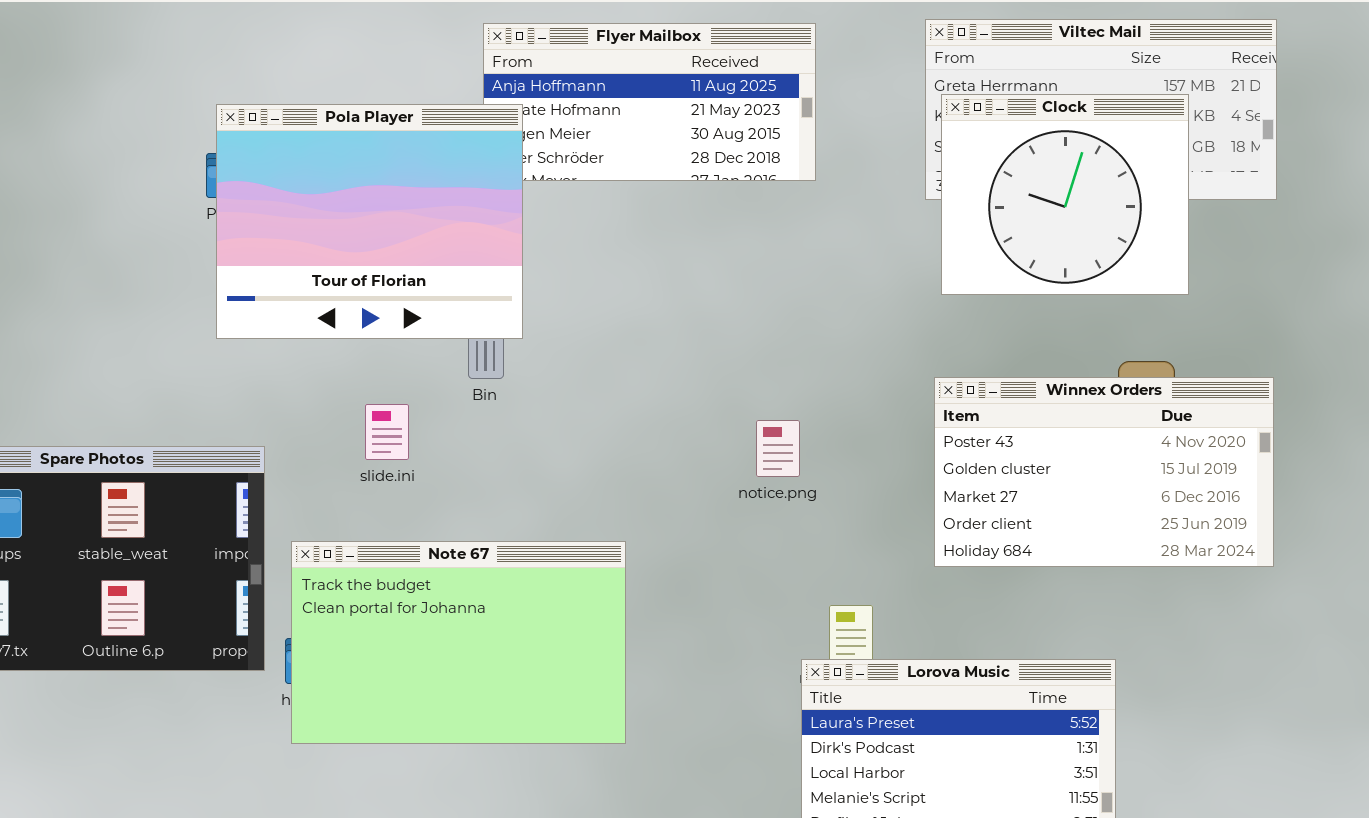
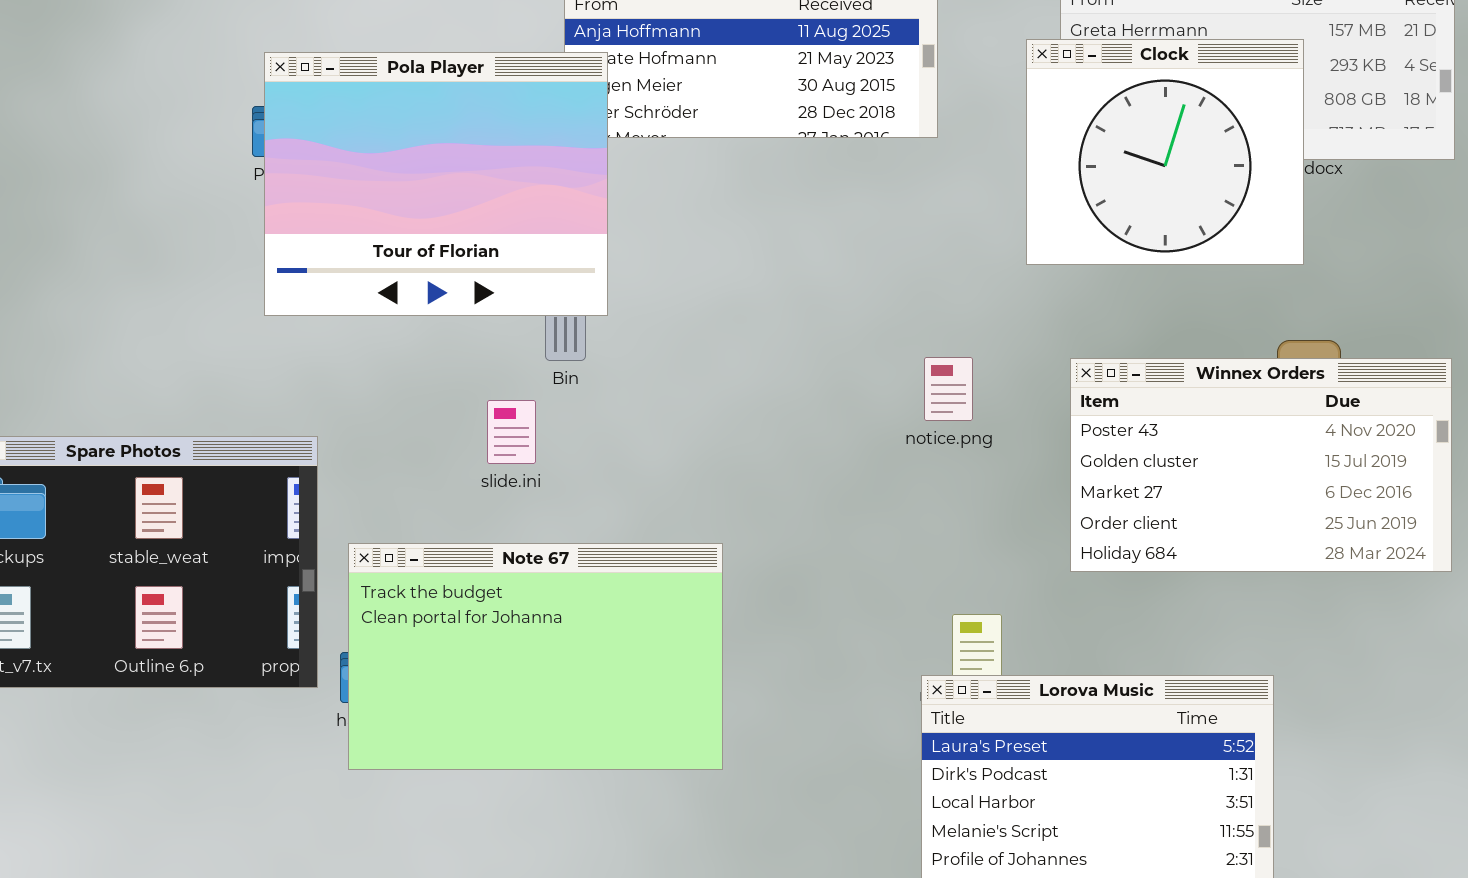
Clock: [941,94,1189,295] -> [1026,39,1304,265], moved
slide.ini: [365,404,409,460] -> [487,400,536,464], moved
notice.png: [756,420,800,477] -> [924,357,973,421], moved

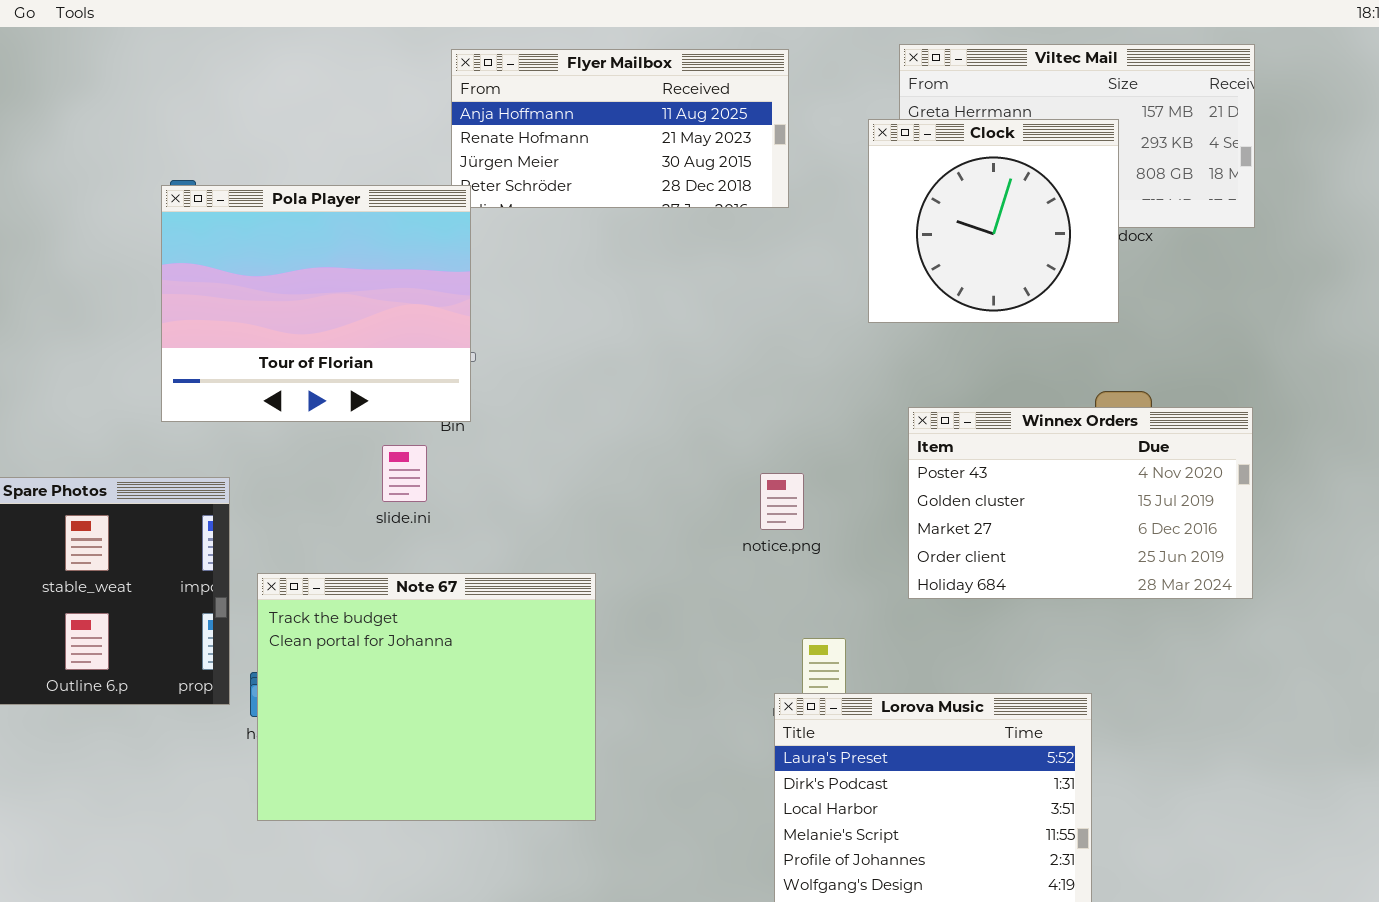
Pola Player: [264,52,608,316] -> [161,185,471,422], moved
notice.png: [924,357,973,421] -> [760,473,804,530], moved
Note 67: [348,543,723,770] -> [257,573,596,821], resized

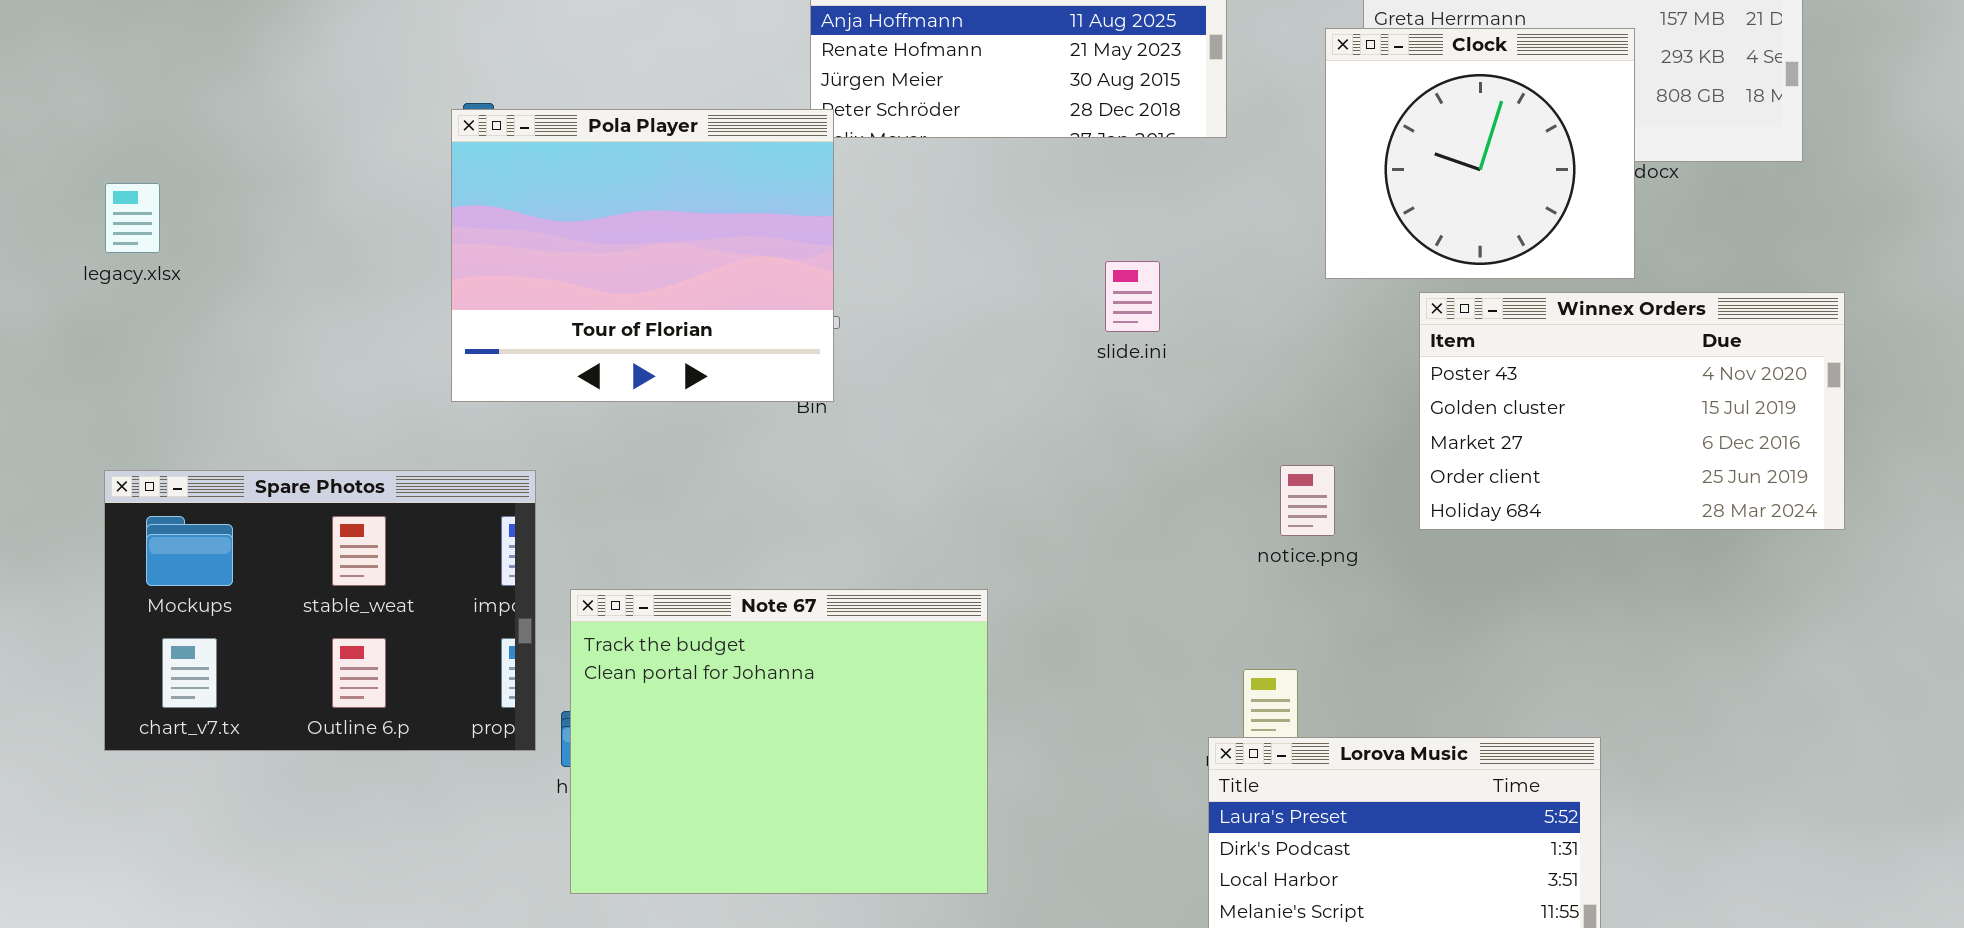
Winnex Orders: [908,407,1253,599] -> [1419,292,1845,530], moved
slide.ini: [382,445,427,502] -> [1105,261,1160,332], moved
notice.png: [760,473,804,530] -> [1280,465,1335,536], moved

